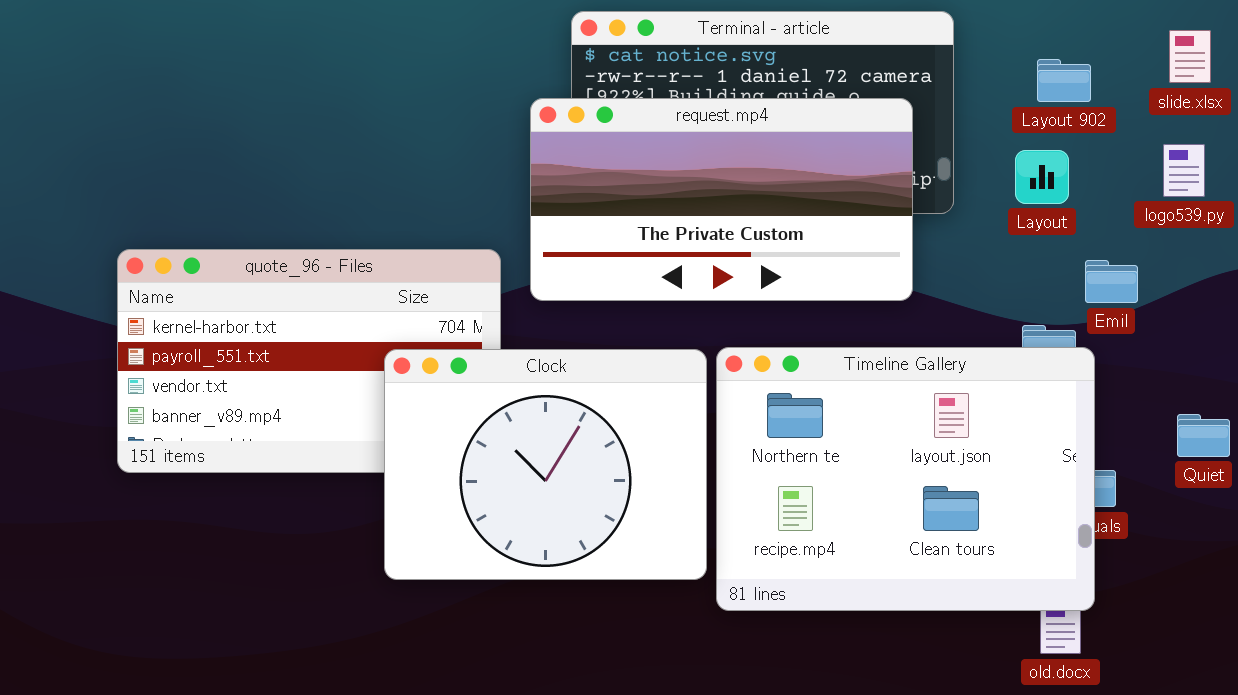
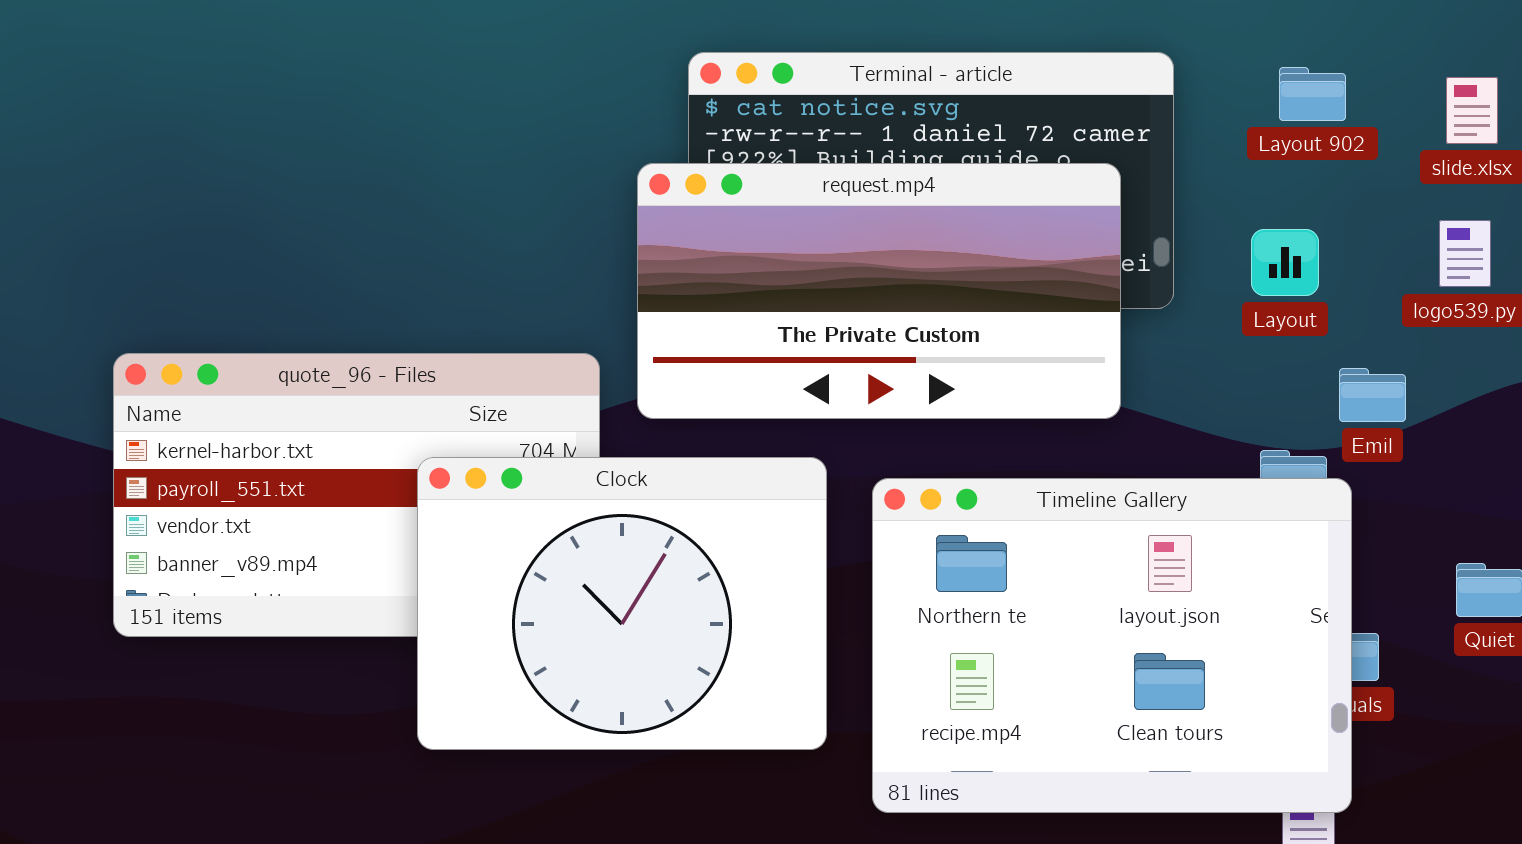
Layout 902: [1037,59,1091,102] -> [1279,67,1346,121], moved
Clock: [384,349,707,580] -> [417,457,827,750], moved

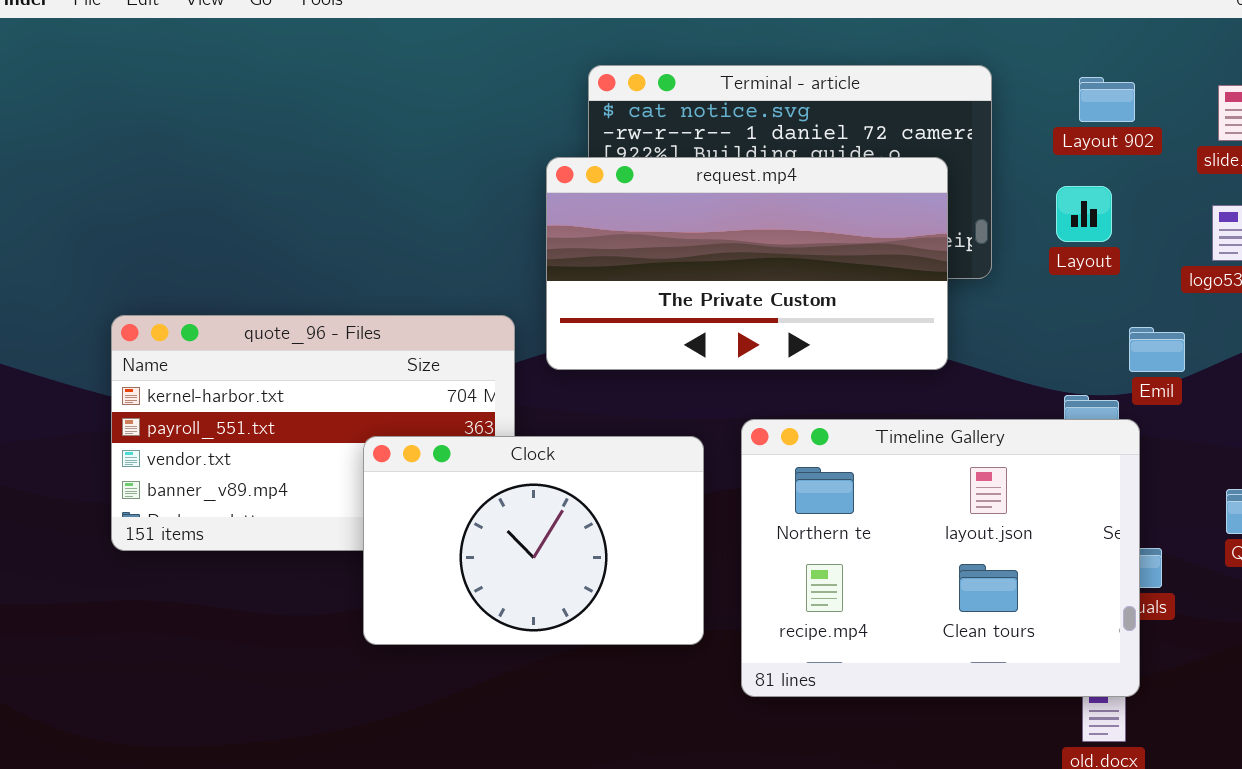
Layout: [1251,229,1319,296] -> [1056,186,1112,242], moved
Clock: [417,457,827,750] -> [363,436,704,645], resized

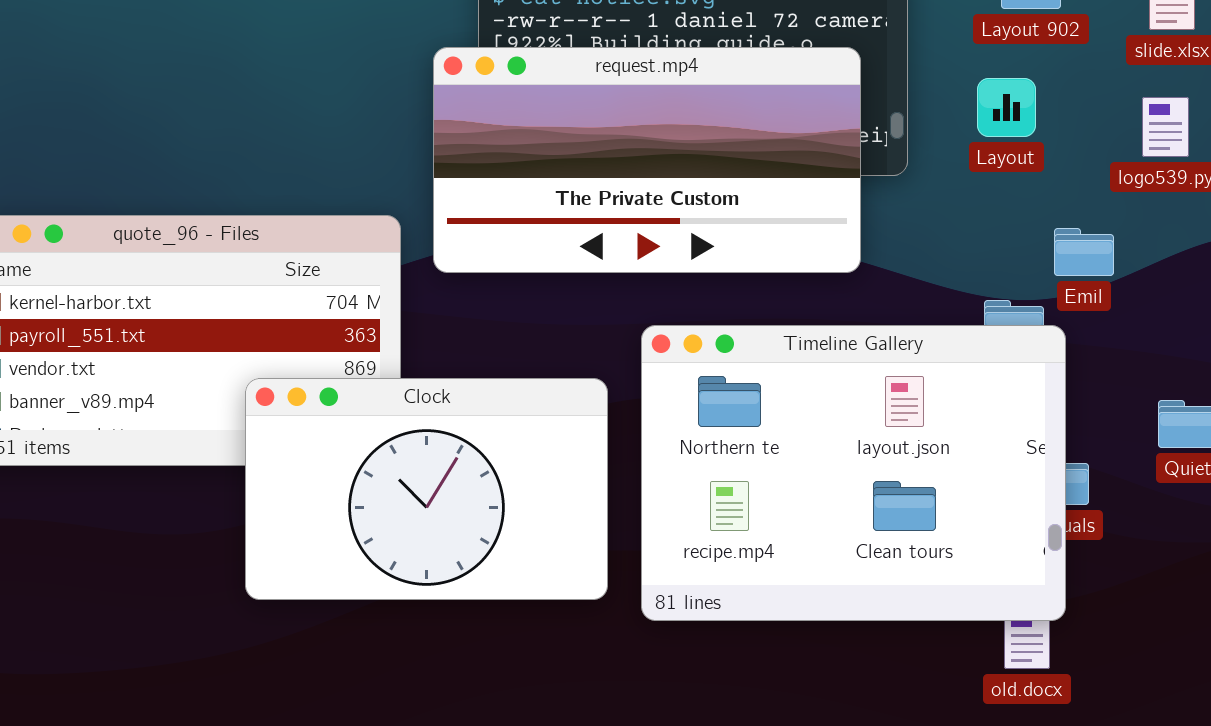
Clock: [363,436,704,645] -> [245,378,608,600], moved

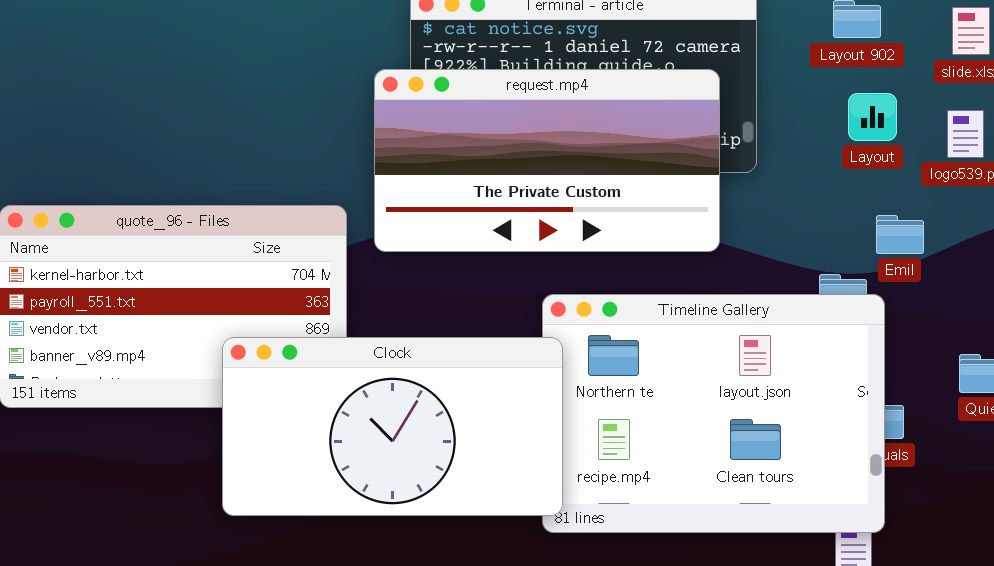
Layout: [977,78,1036,137] -> [848,93,897,141], moved
Clock: [245,378,608,600] -> [222,337,563,516], resized

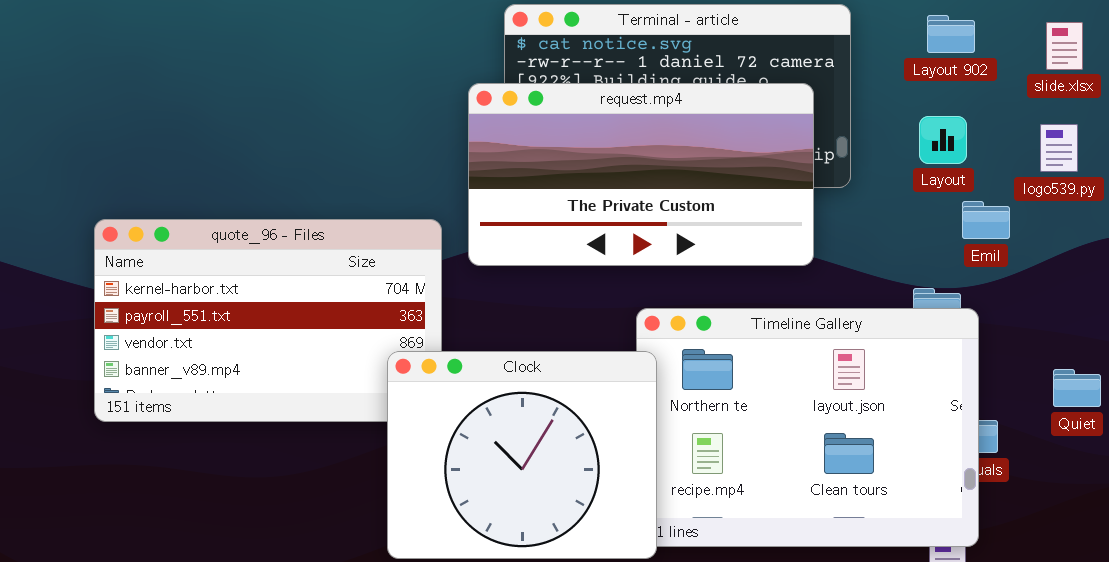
Layout: [848,93,897,141] -> [919,116,967,164], moved
Emil: [876,215,924,254] -> [962,201,1010,239], moved
Clock: [222,337,563,516] -> [387,351,657,559], resized

